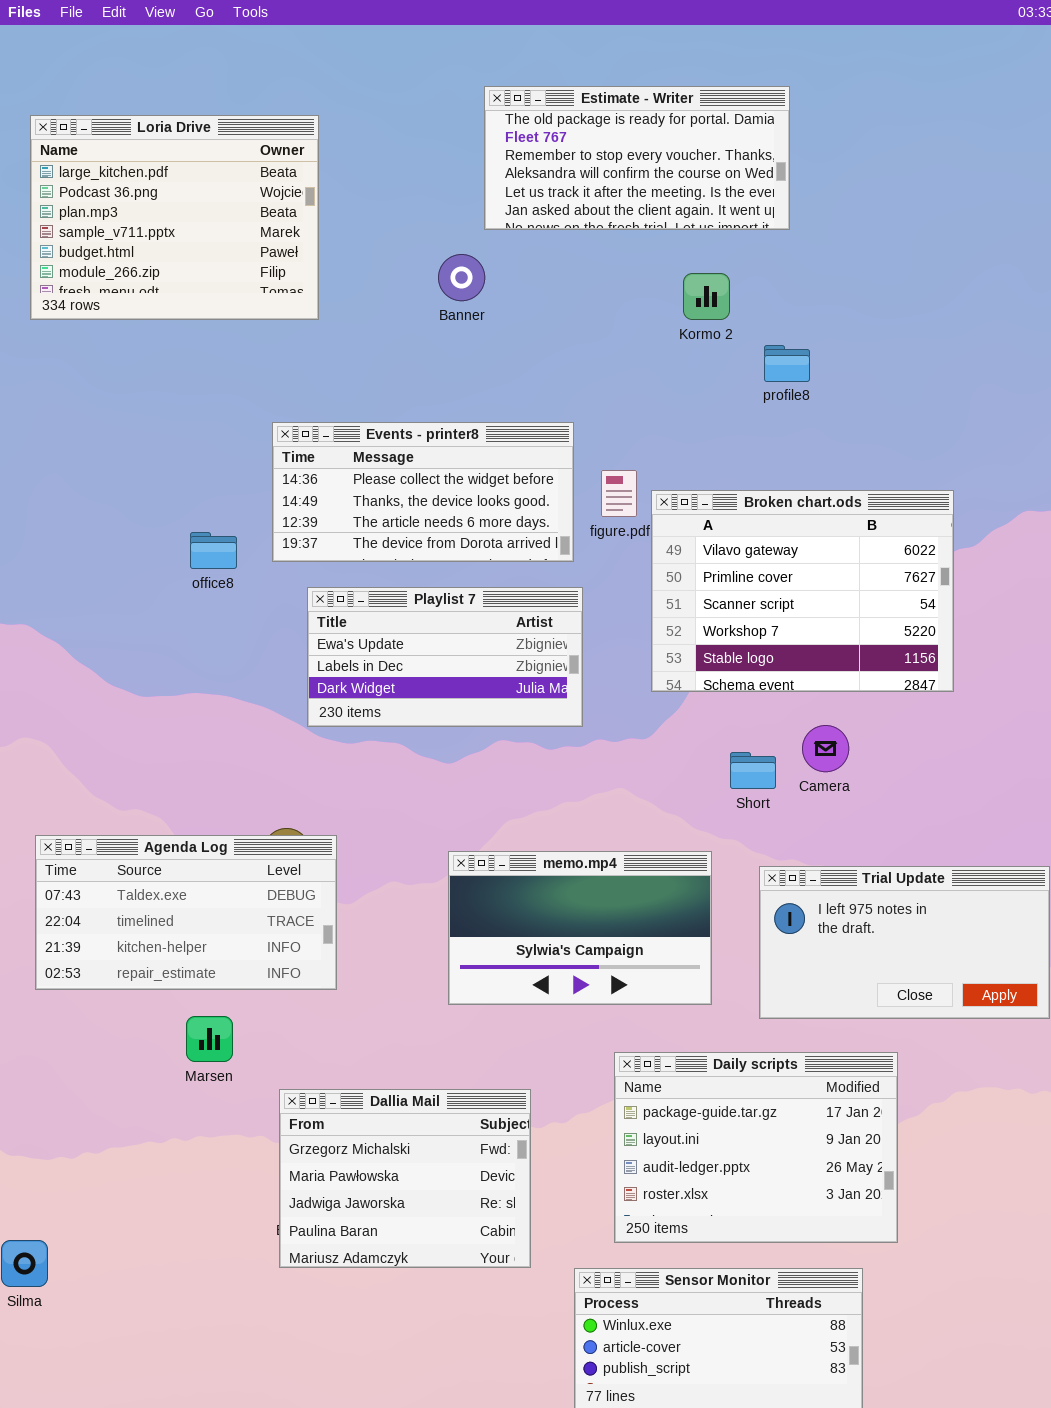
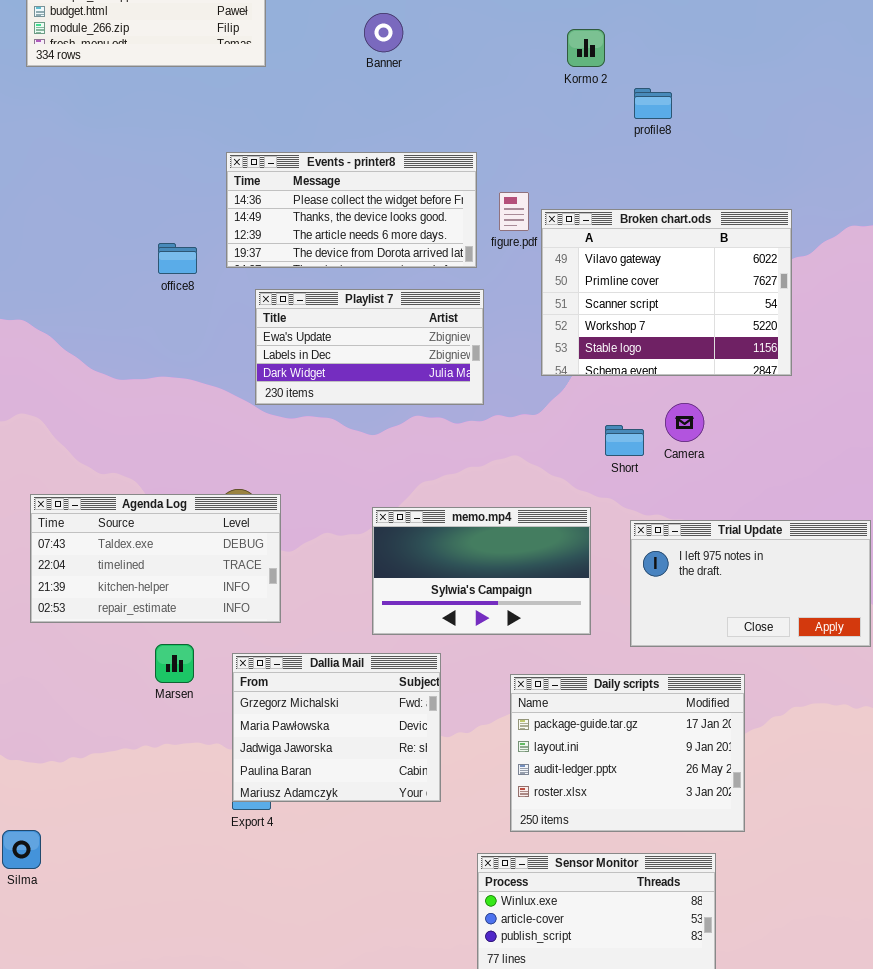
Dallia Mail: [279,1089,531,1268] -> [232,653,441,802], moved

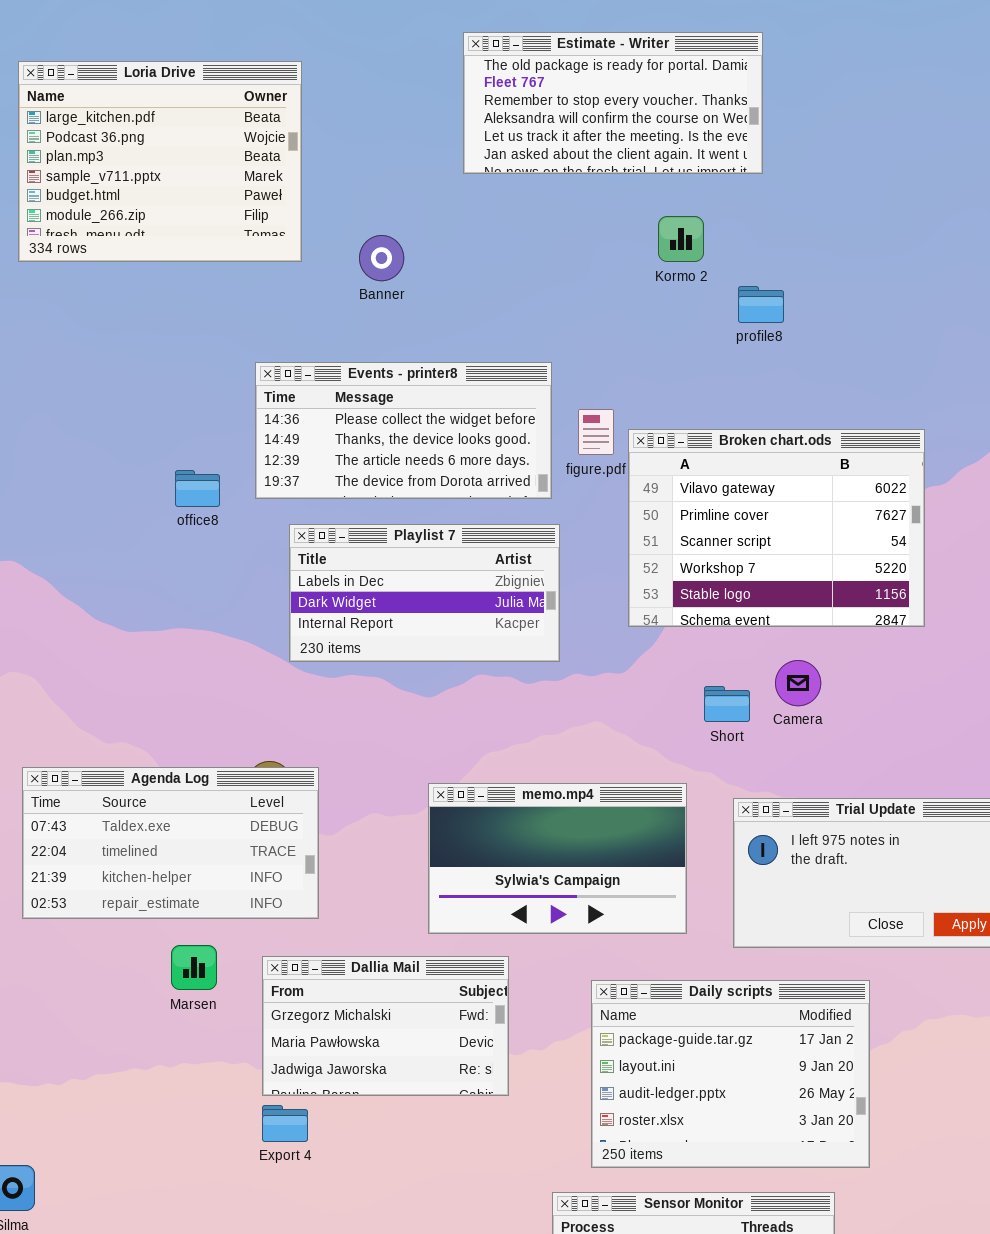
Banner: [364,13,403,52] -> [359,235,404,281], moved
Playlist 7: [255,289,484,405] -> [289,524,560,662], scrolled down 1 row
Dallia Mail: [232,653,441,802] -> [262,956,509,1096], resized

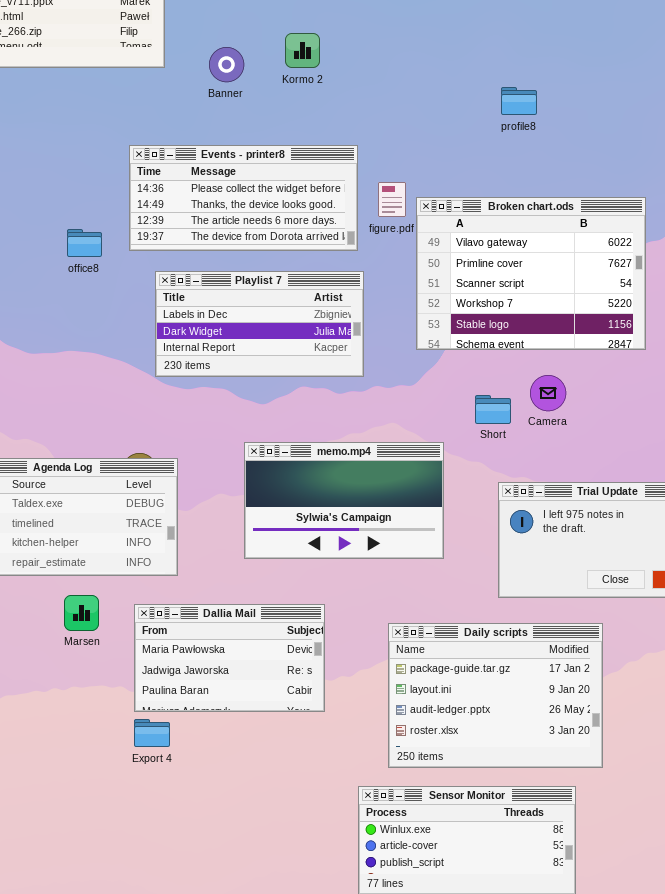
Kormo 2: [658,216,704,262] -> [285,33,320,68], moved
memo.mp4: [428,783,687,934] -> [244,442,444,559], moved
Dallia Mail: [262,956,509,1096] -> [134,604,325,712], scrolled down 1 row

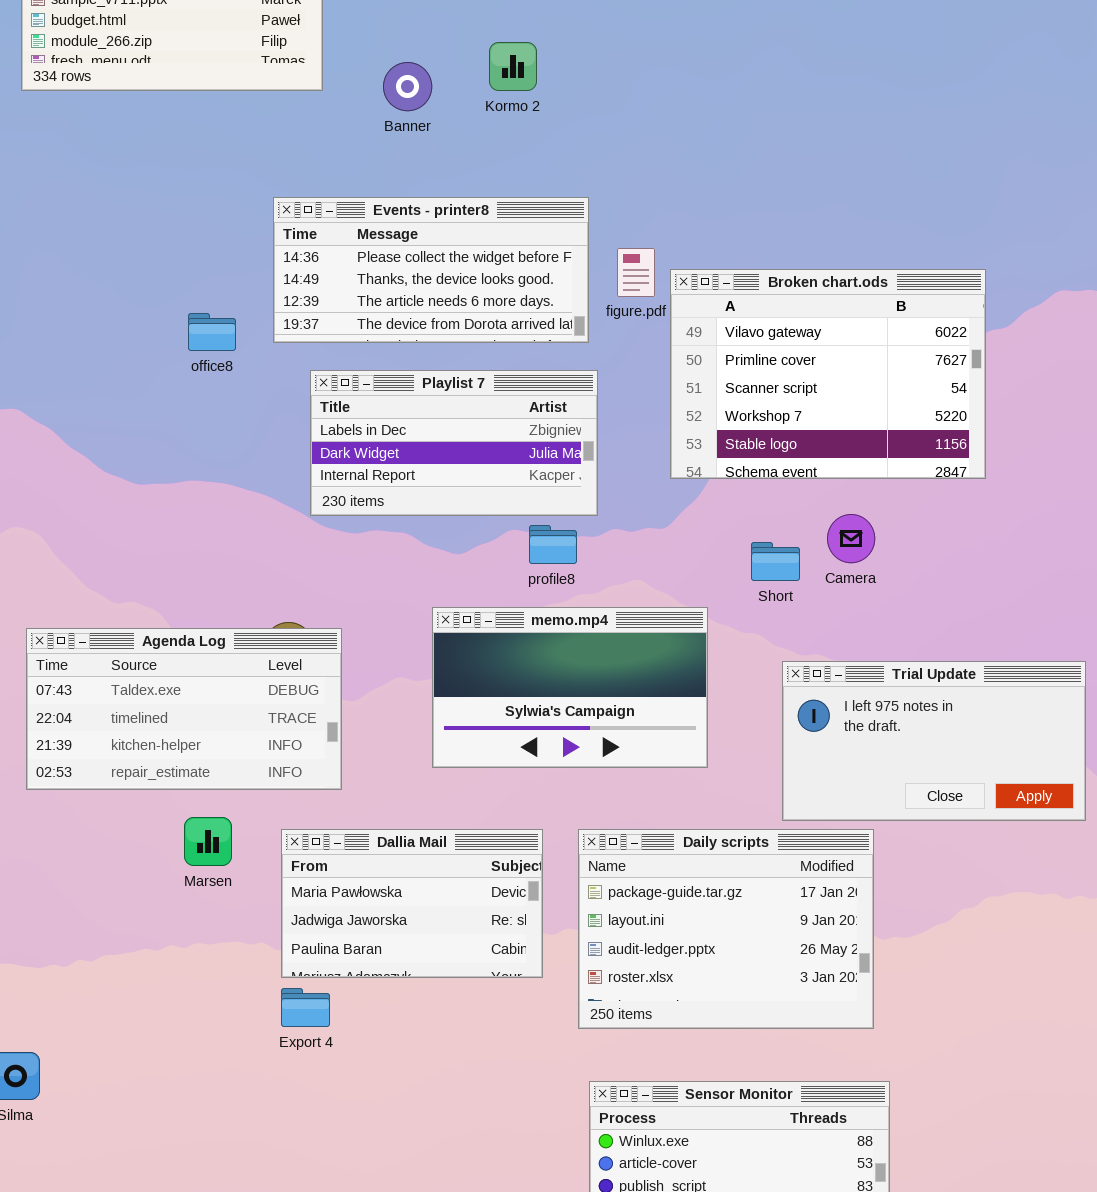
profile8: [501,87,537,115] -> [529,525,577,564], moved
Daily scripts: [388,623,603,768] -> [578,829,874,1029], moved

